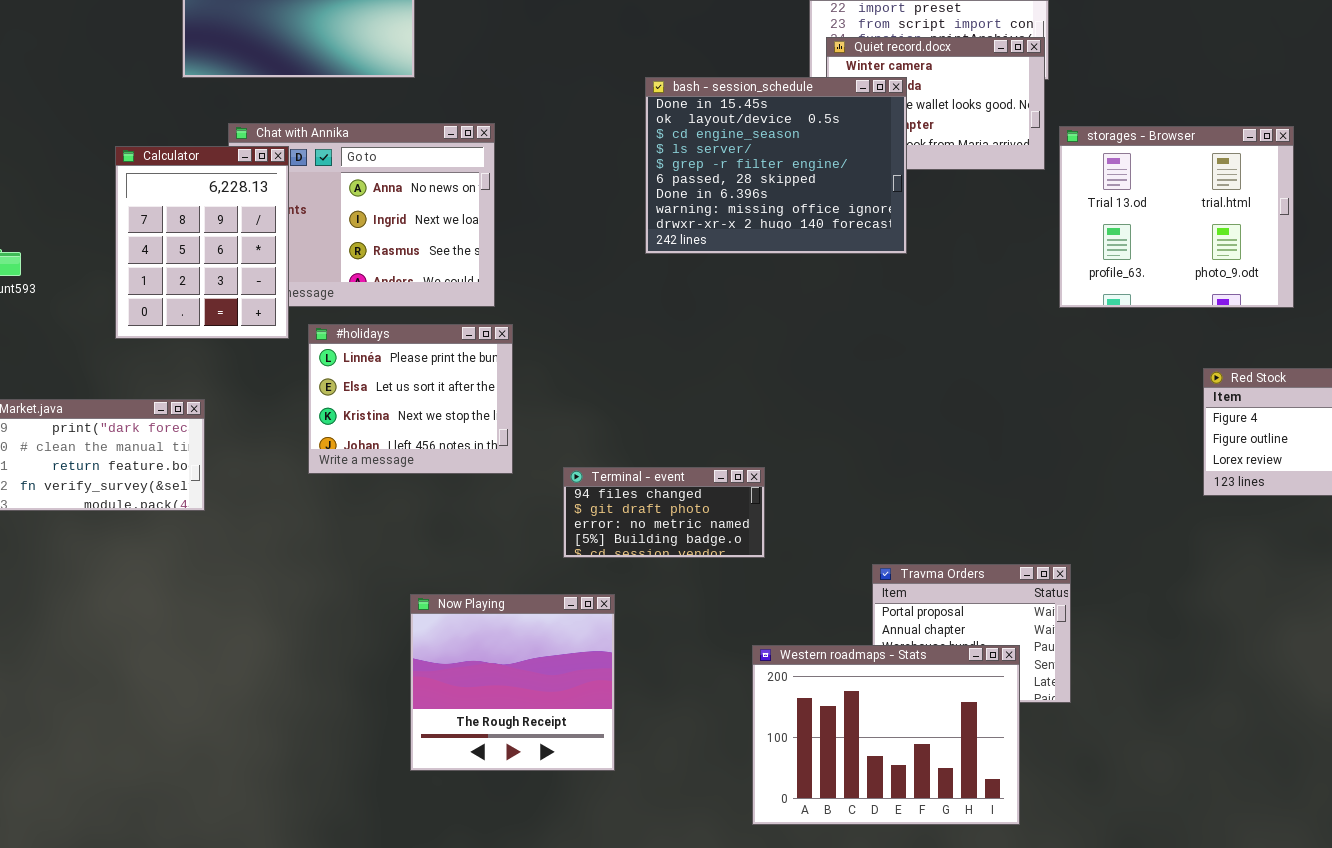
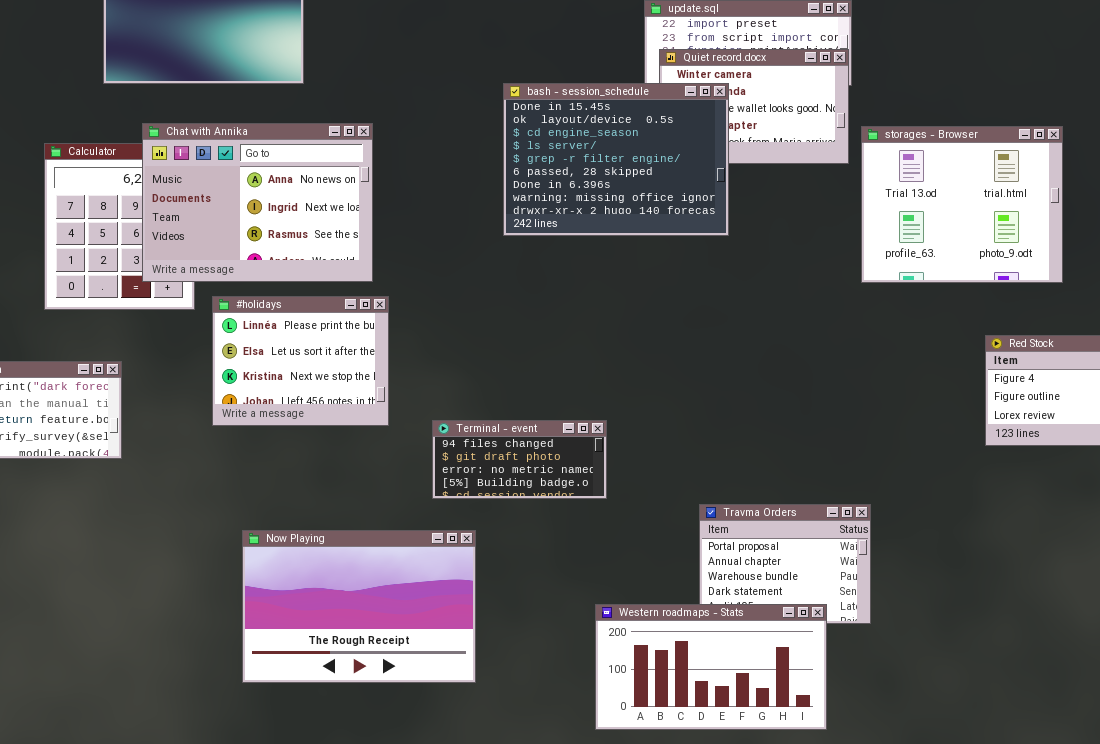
Chat with Annika: [228,123,495,307] -> [142,123,373,282], raised
Now Playing: [410,594,615,771] -> [242,530,476,683], resized
Western roadmaps - Stats: [752,645,1020,825] -> [595,604,827,730], resized

